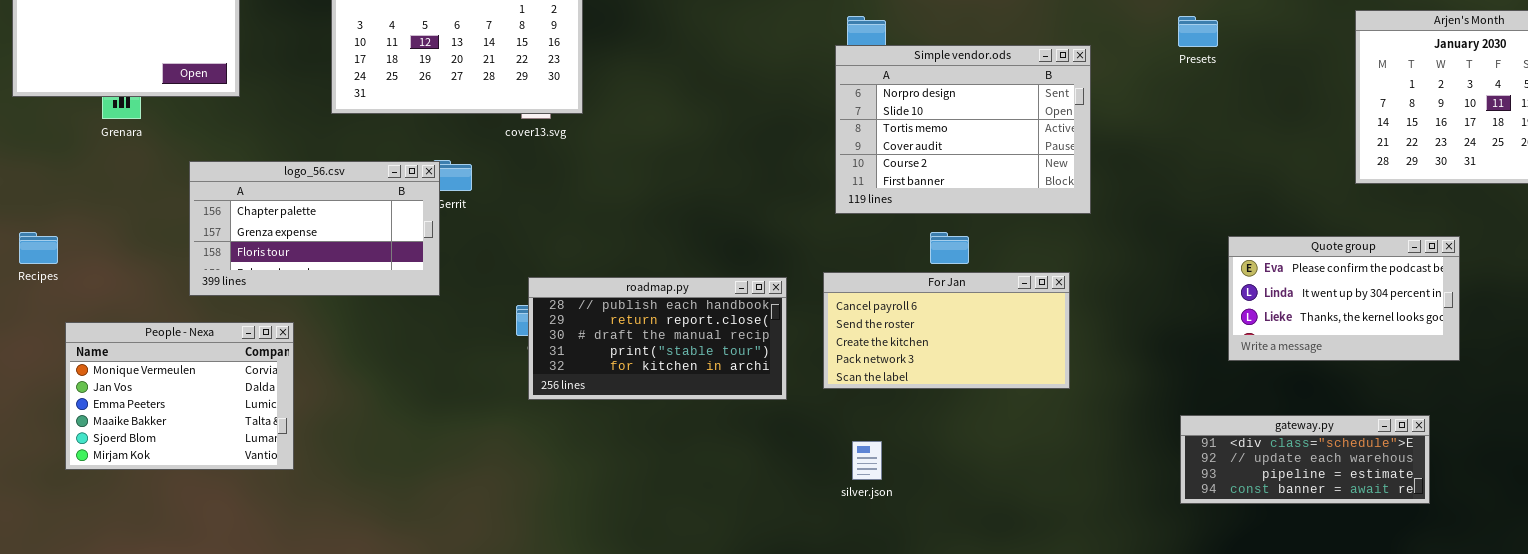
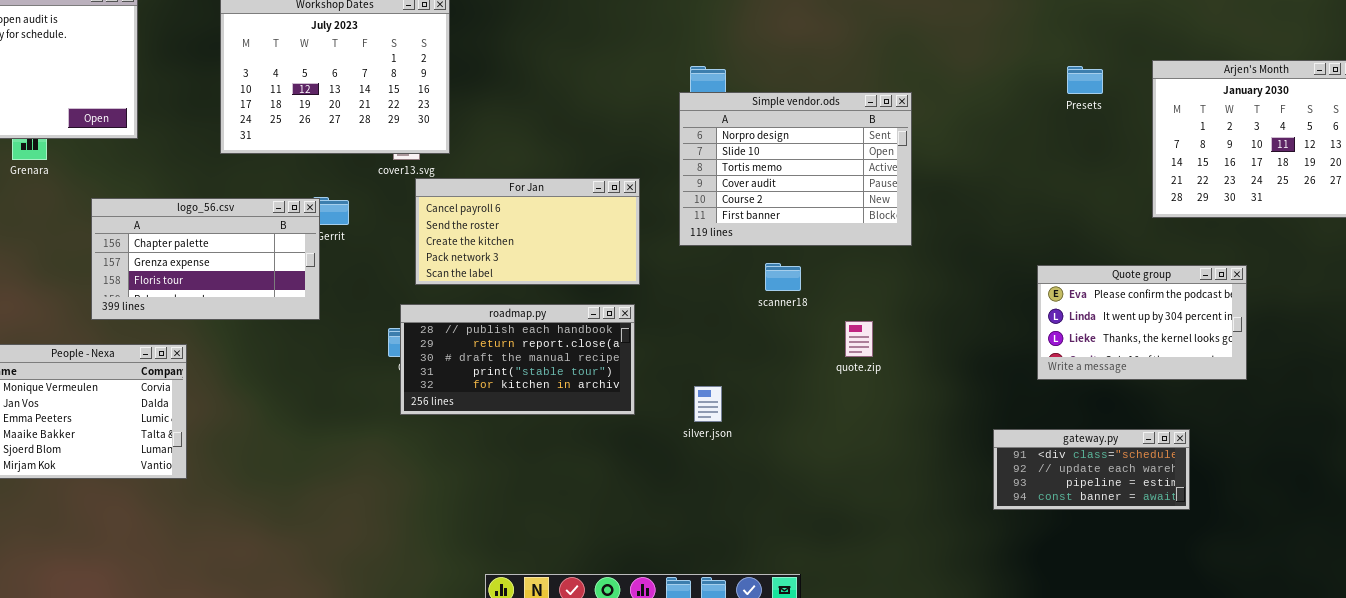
Presets: [1178,16,1218,47] -> [1067,66,1103,94], moved
For Jan: [823,272,1070,389] -> [415,178,640,285], moved
gateway.py: [1180,415,1430,504] -> [993,429,1190,510], resized
silver.json: [852,441,882,480] -> [694,386,722,422], moved

